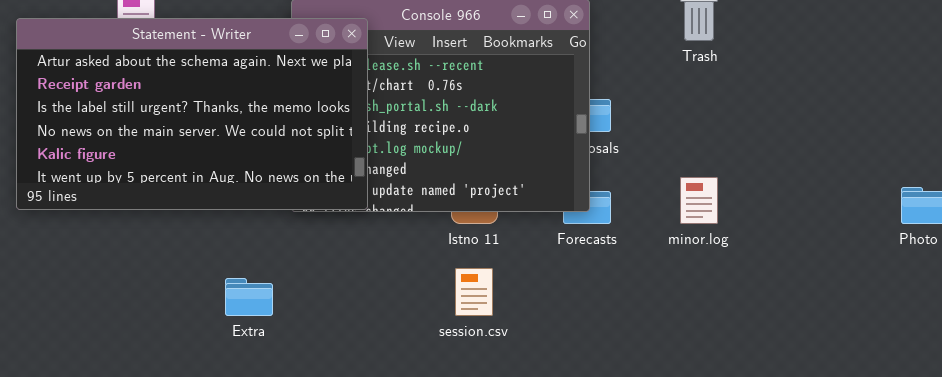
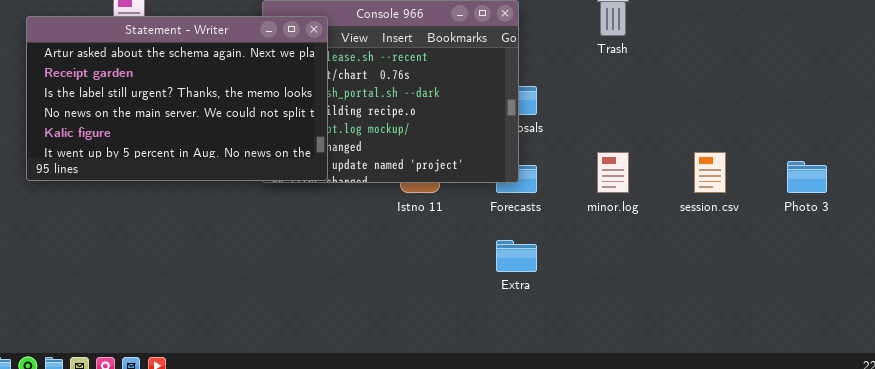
session.csv: [455,268,493,316] -> [694,152,726,193], moved
Extra: [225,278,273,316] -> [496,240,537,272], moved

